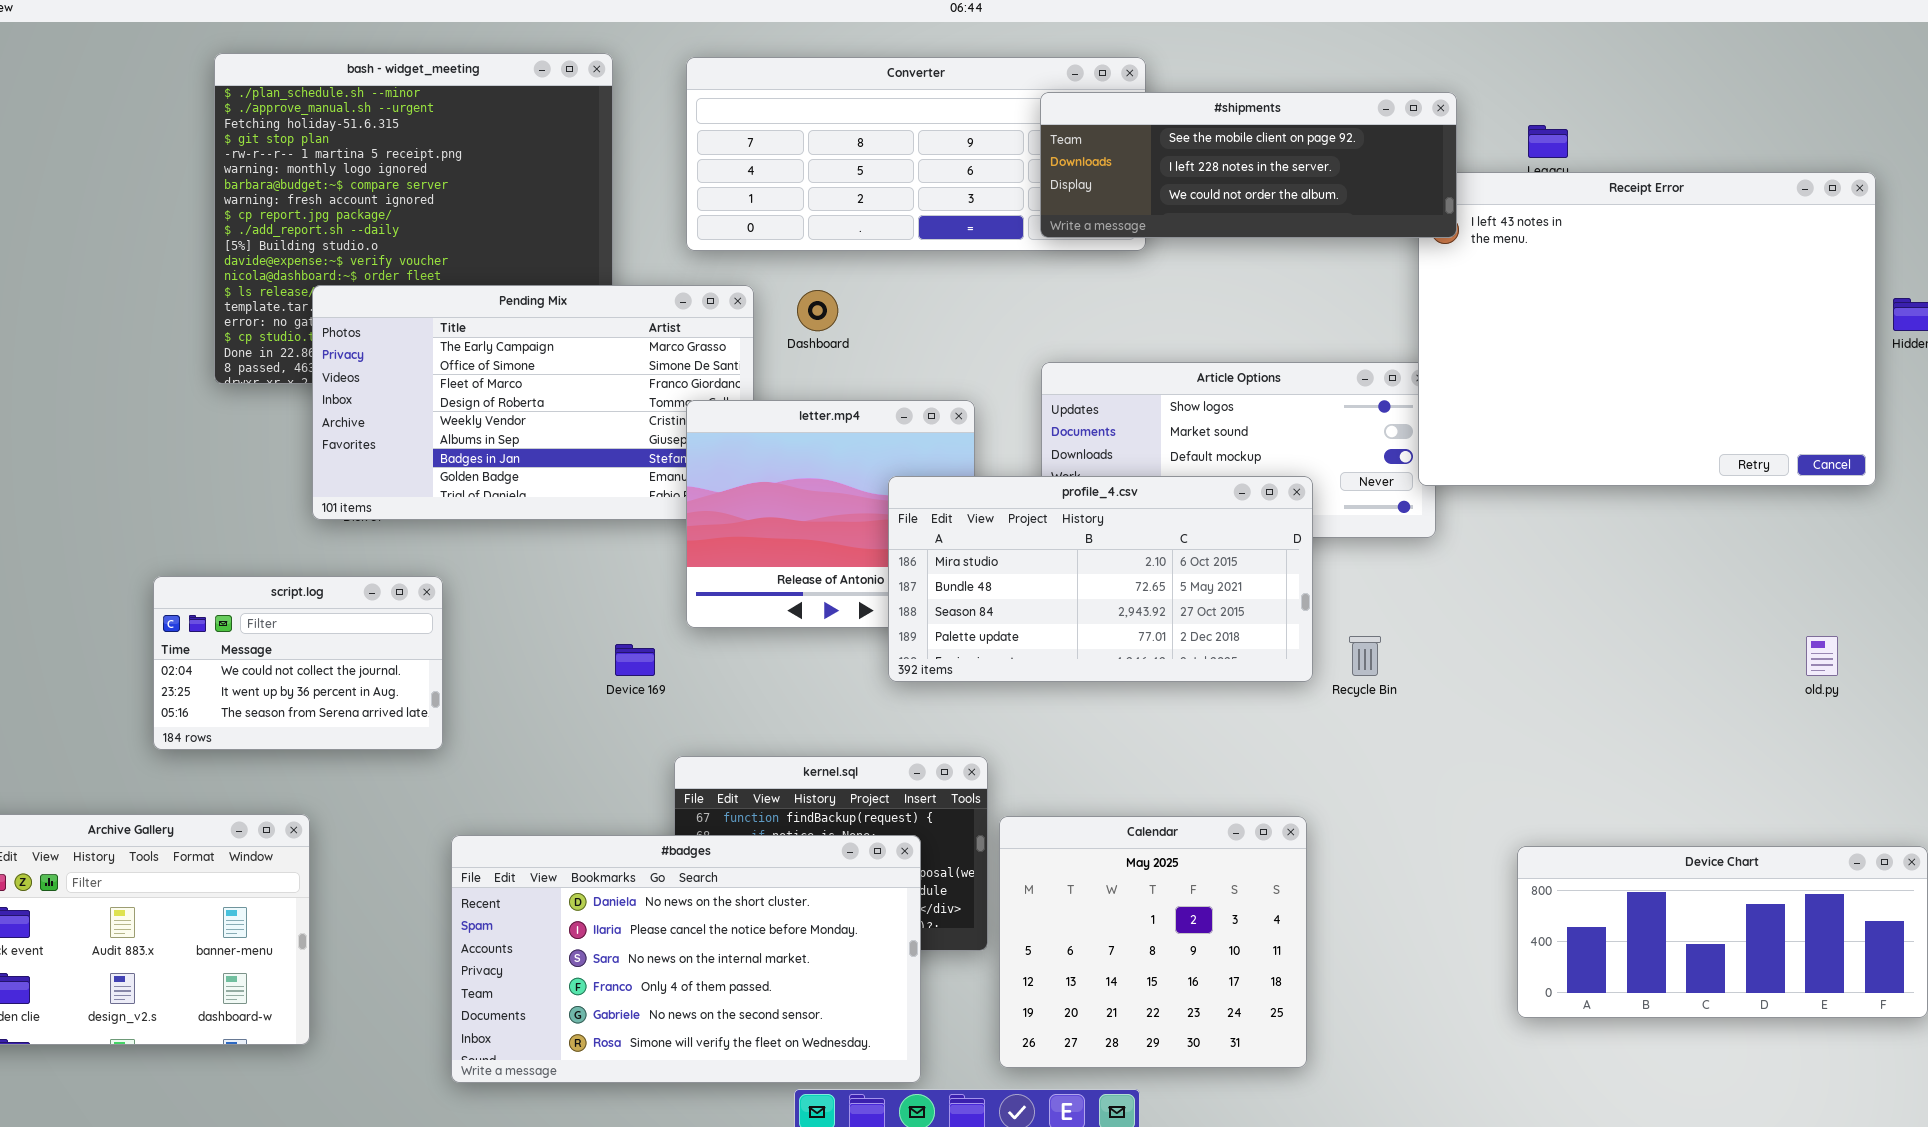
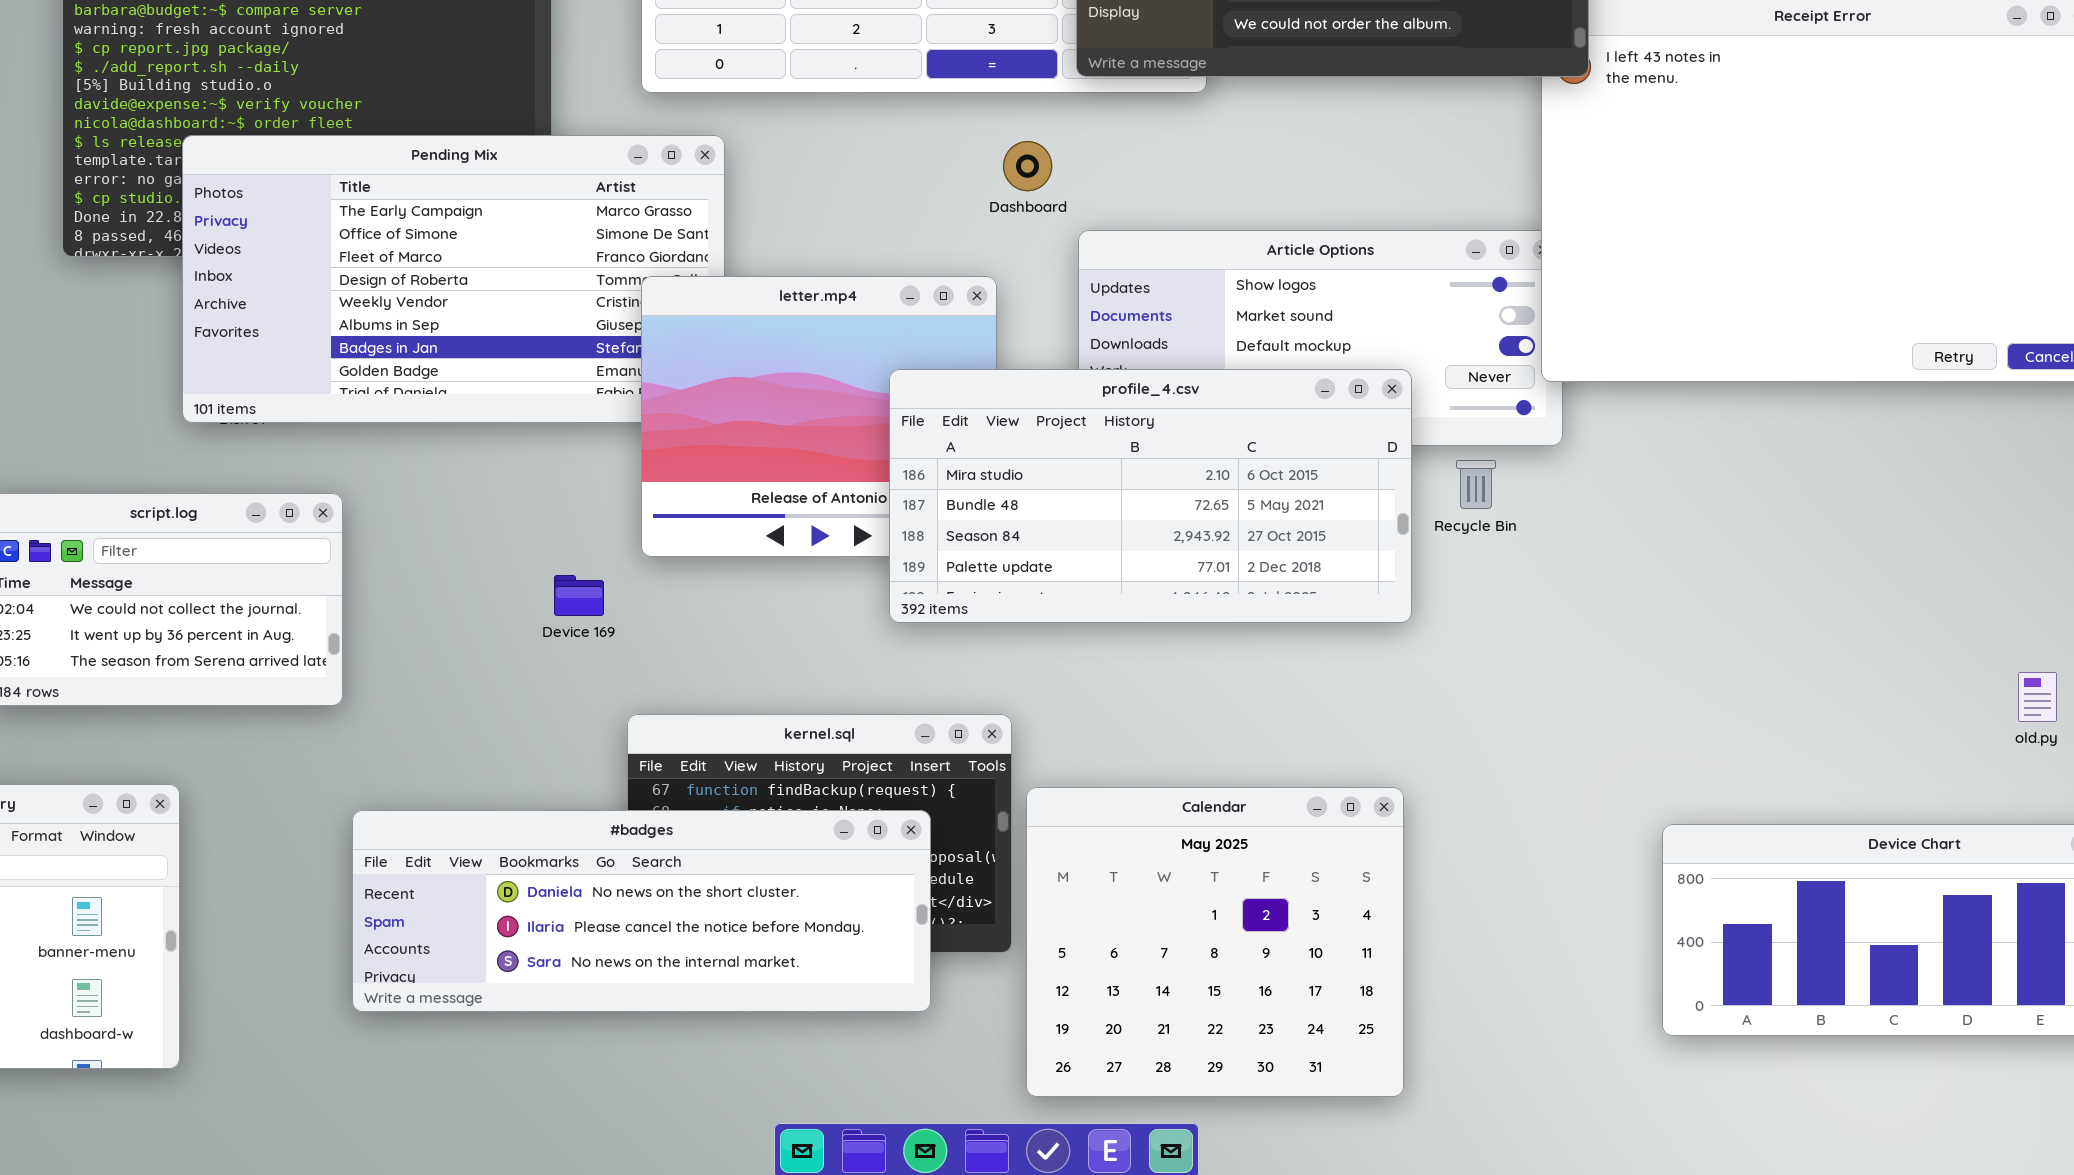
Dashboard: [797,290,838,331] -> [1003,141,1052,191], moved
Recycle Bin: [1349,636,1381,676] -> [1456,460,1496,509], moved
old.py: [1806,636,1838,676] -> [2018,672,2057,722], moved
#badges: [451,835,921,1083] -> [352,810,931,1012], resized

